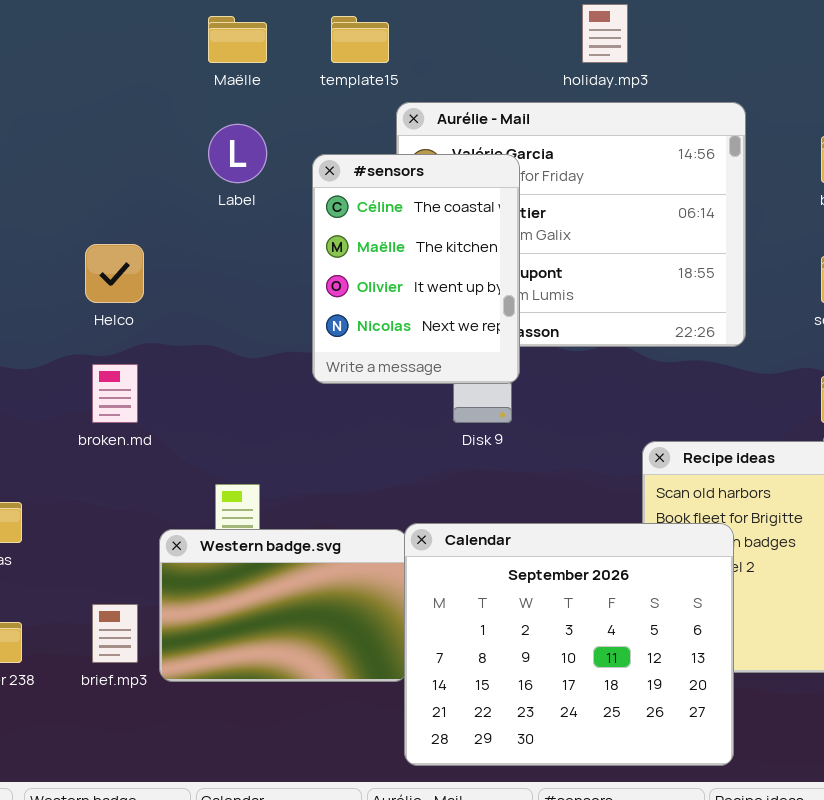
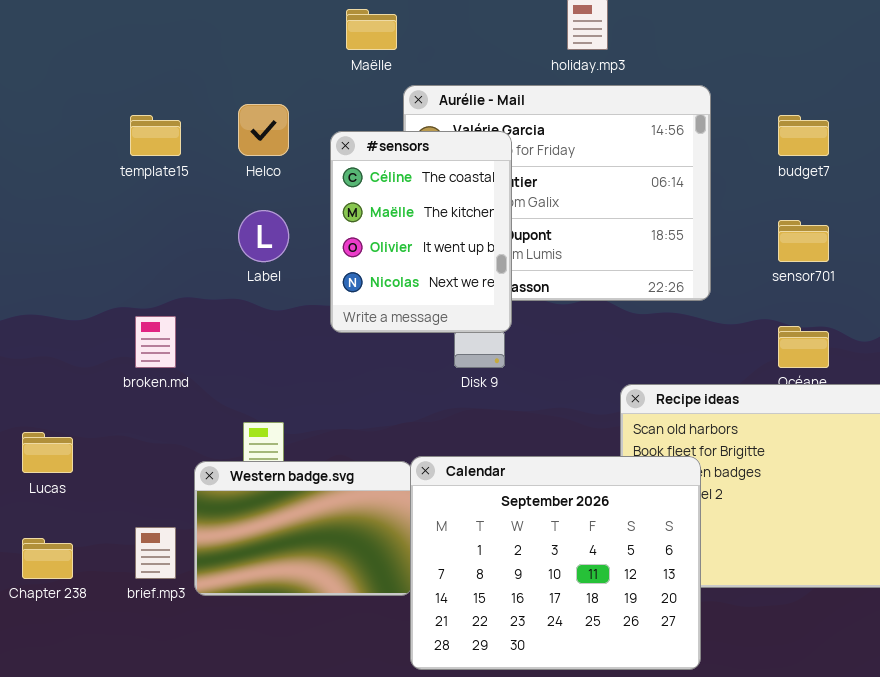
Maëlle: [208,16,267,63] -> [346,9,397,50], moved
template15: [331,16,389,63] -> [130,115,181,156], moved
Label: [208,124,267,183] -> [238,210,289,262], moved
Helco: [85,244,144,303] -> [238,104,289,156], moved

